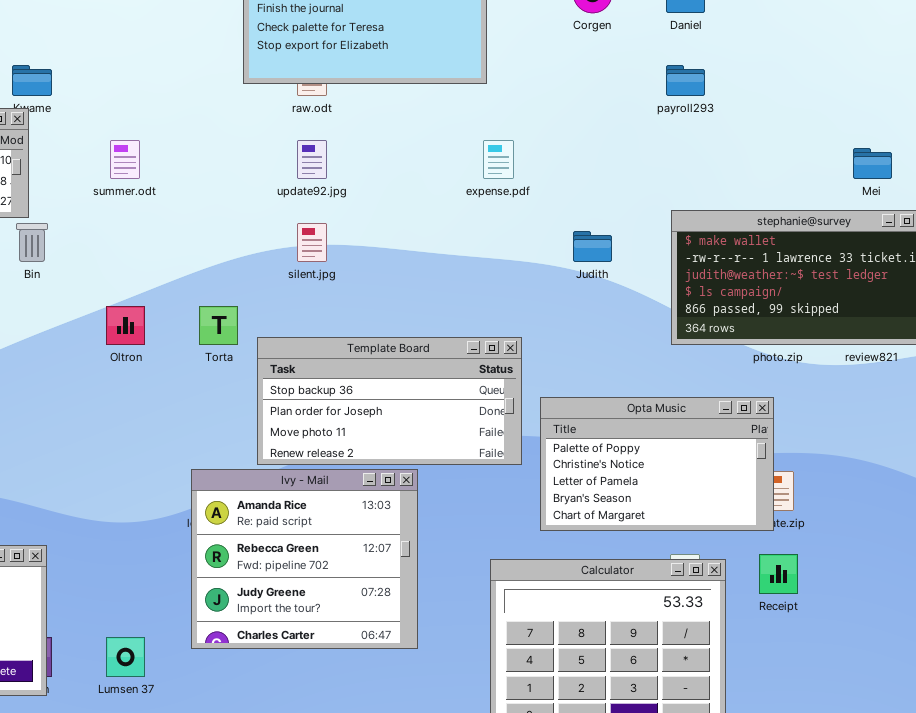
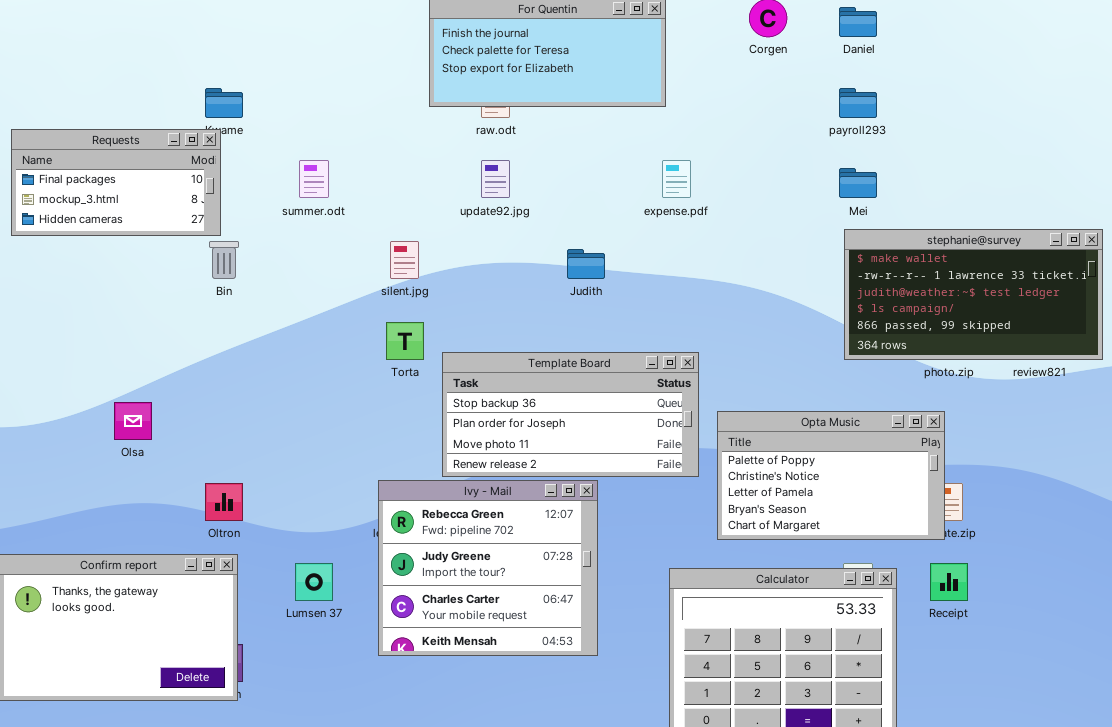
Mei: [853,148,892,179] -> [839,168,877,198], moved
silent.jpg: [297,223,327,262] -> [390,241,419,279], moved
Judith: [573,231,612,262] -> [567,249,605,279], moved
Oltron: [106,306,145,345] -> [205,483,243,521], moved
Ivy - Mail: [191,469,418,649] -> [378,480,598,656], scrolled down 1 row
Lumsen 37: [106,637,145,677] -> [295,563,333,601], moved

